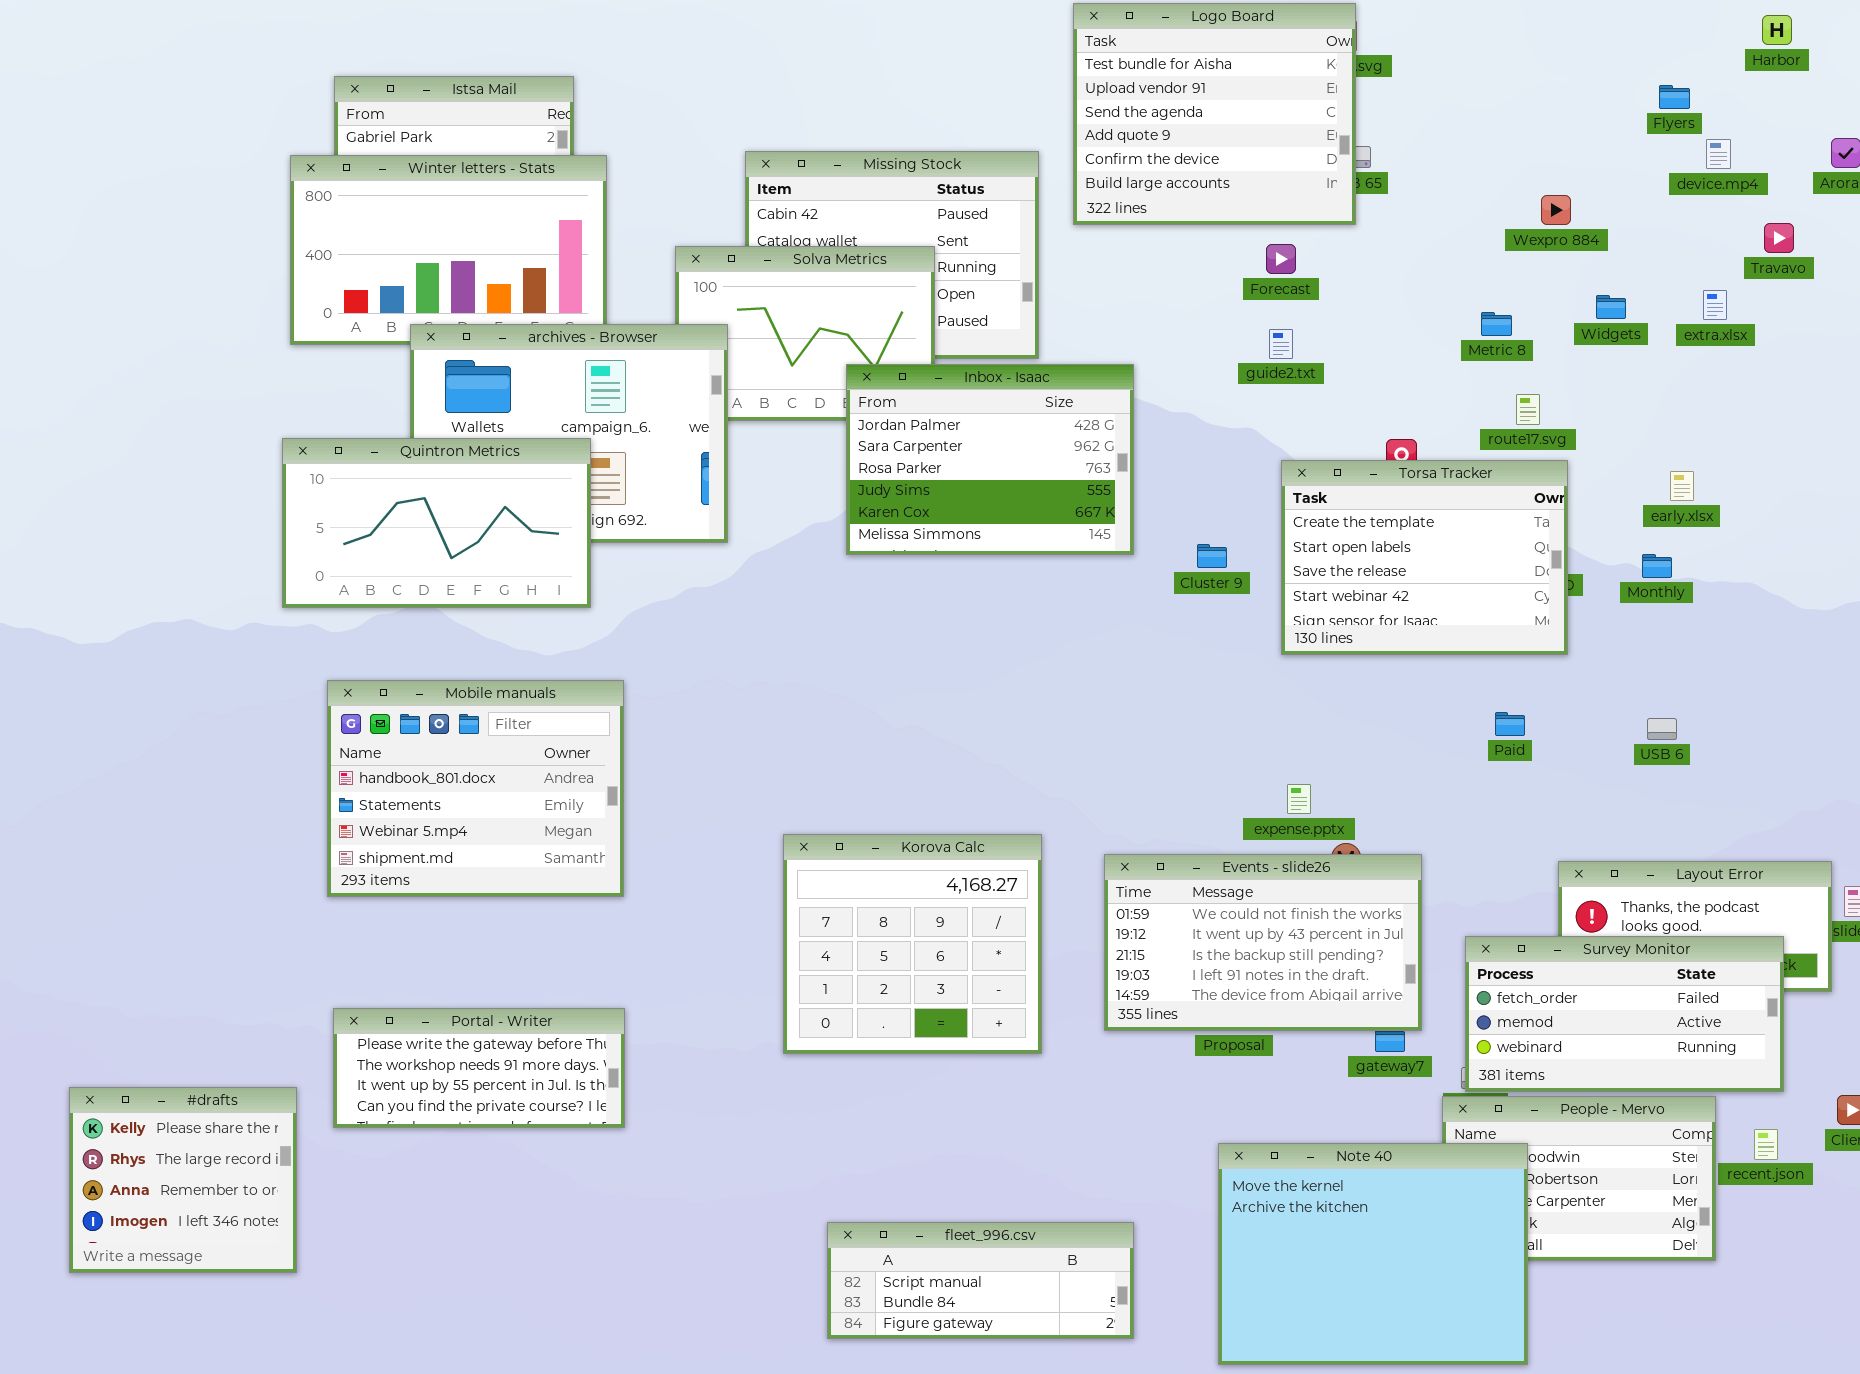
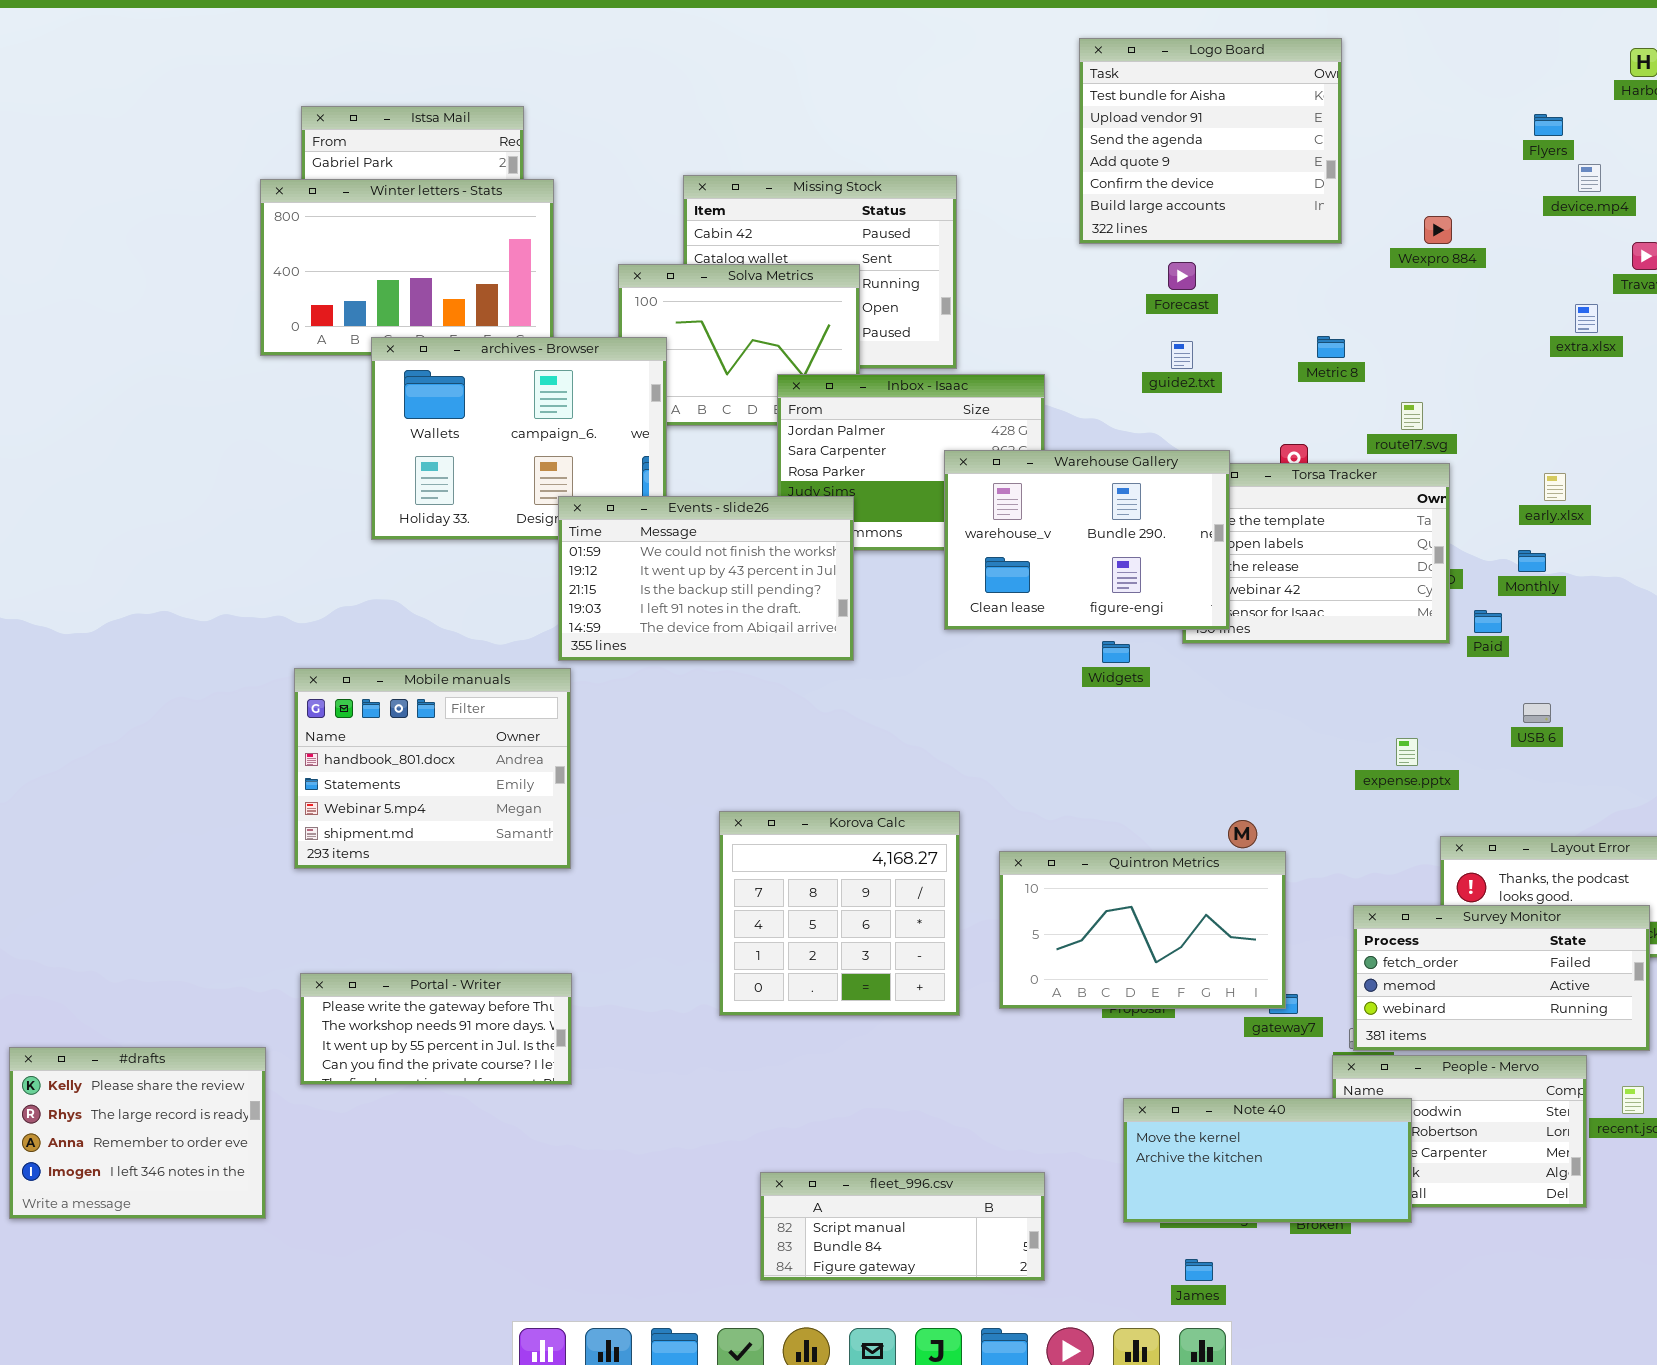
Logo Board: [1073,3,1356,225] -> [1079,38,1342,244], moved
Widgets: [1596,295,1626,319] -> [1102,641,1130,663], moved
Metric 8: [1481,312,1512,336] -> [1317,336,1345,358], moved
Quintron Metrics: [282,438,591,608] -> [999,851,1286,1009], moved
Warehouse Gallery: none -> [944,450,1230,630], opened
Paid: [1495,712,1525,736] -> [1474,610,1502,633], moved
expense.pptx: [1287,784,1311,814] -> [1396,738,1418,766], moved
Events - slide26: [1104,854,1422,1031] -> [558,496,854,661], moved
#drafts: [69,1087,297,1273] -> [9,1047,266,1219], resized
Note 40: [1218,1143,1528,1365] -> [1123,1098,1412,1223], resized

